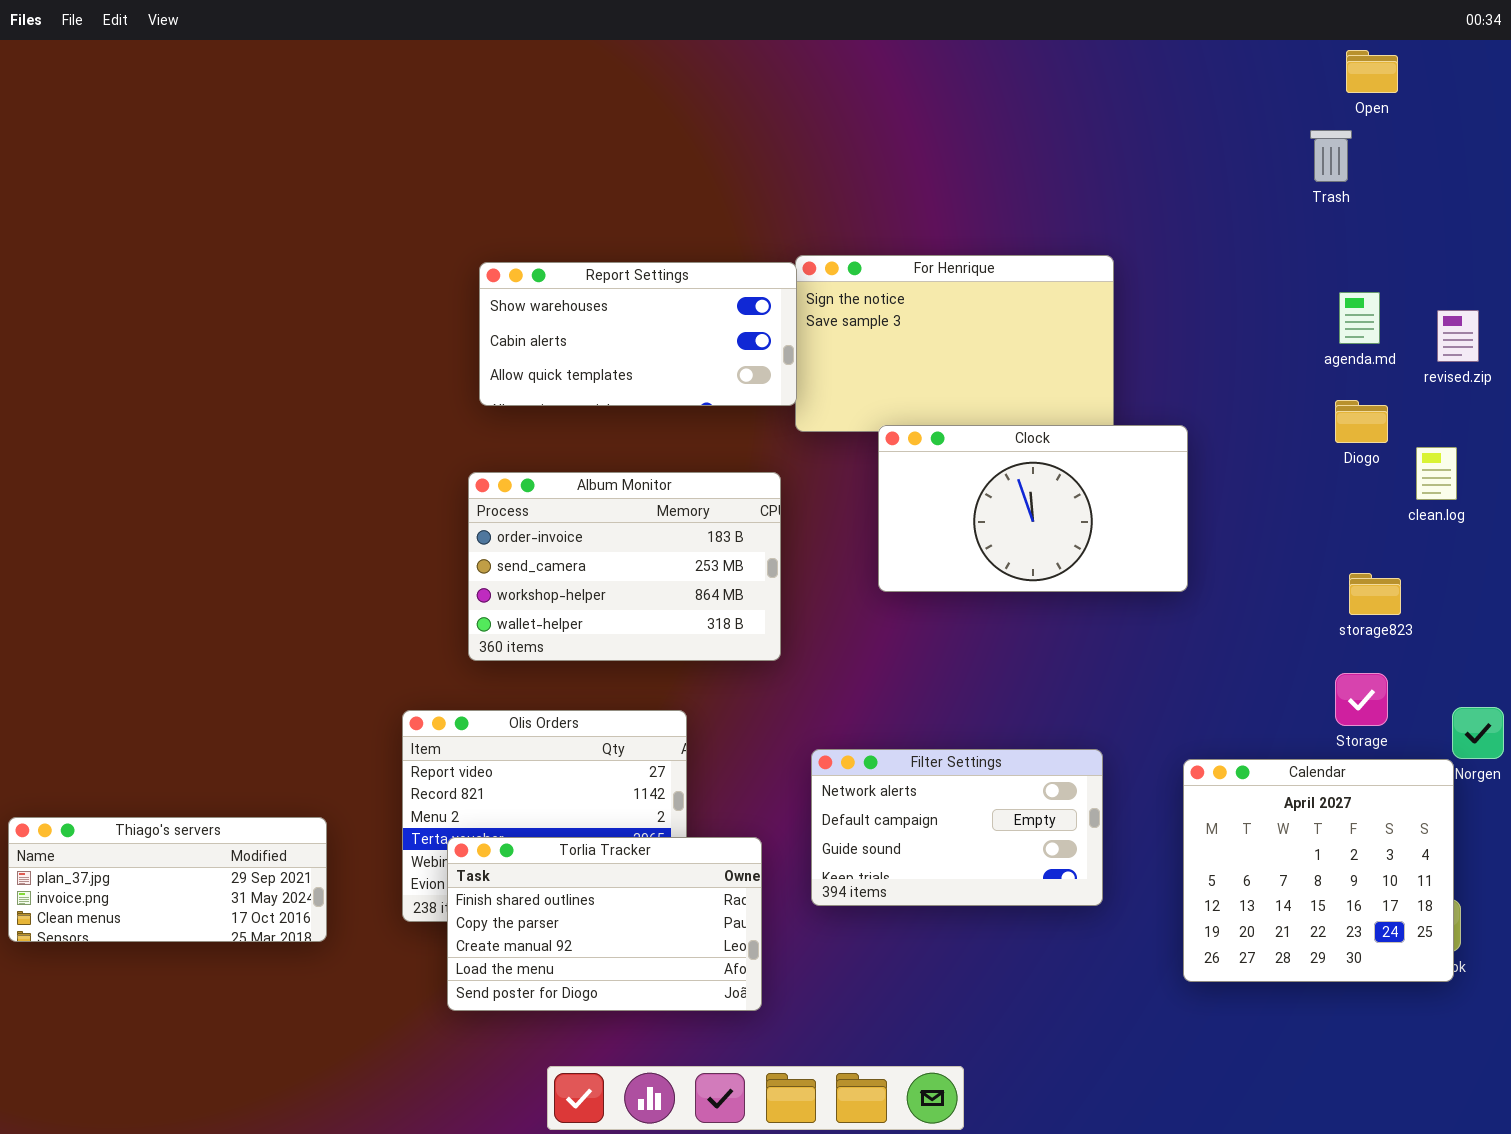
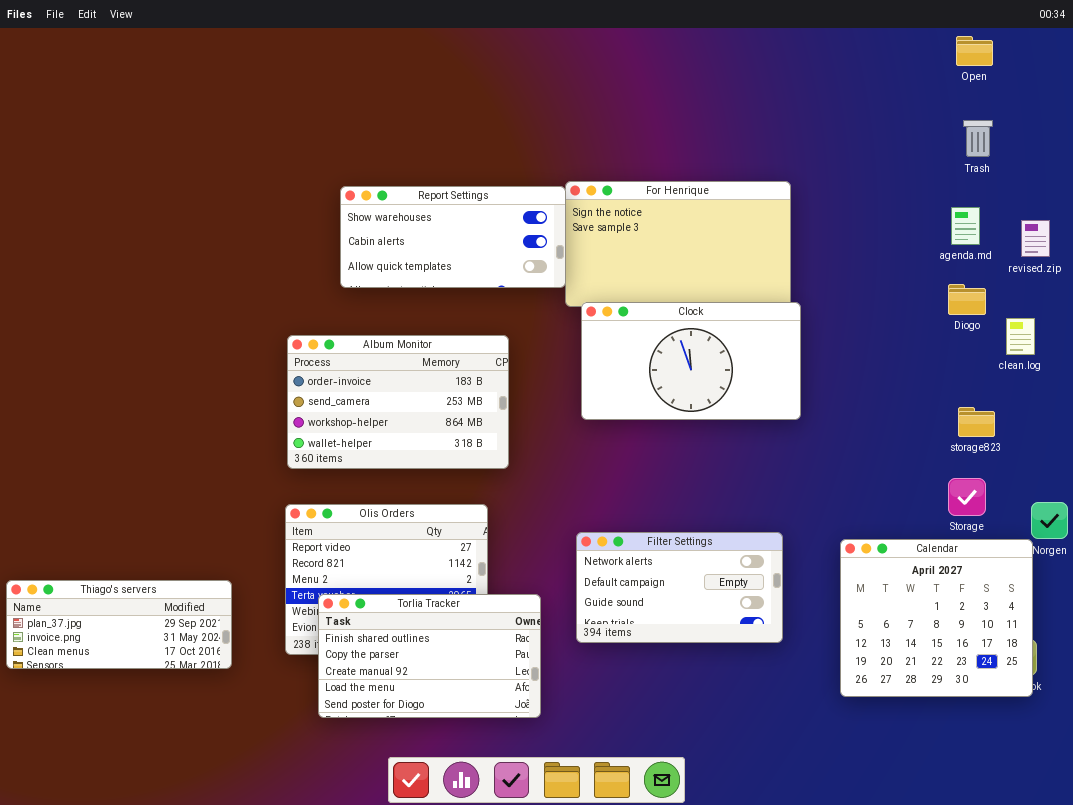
Trash: [1310,130,1352,182] -> [963,120,993,157], moved
Clock: [878,425,1188,592] -> [581,302,801,420], moved
Album Monitor: [468,472,781,661] -> [287,335,509,469], moved

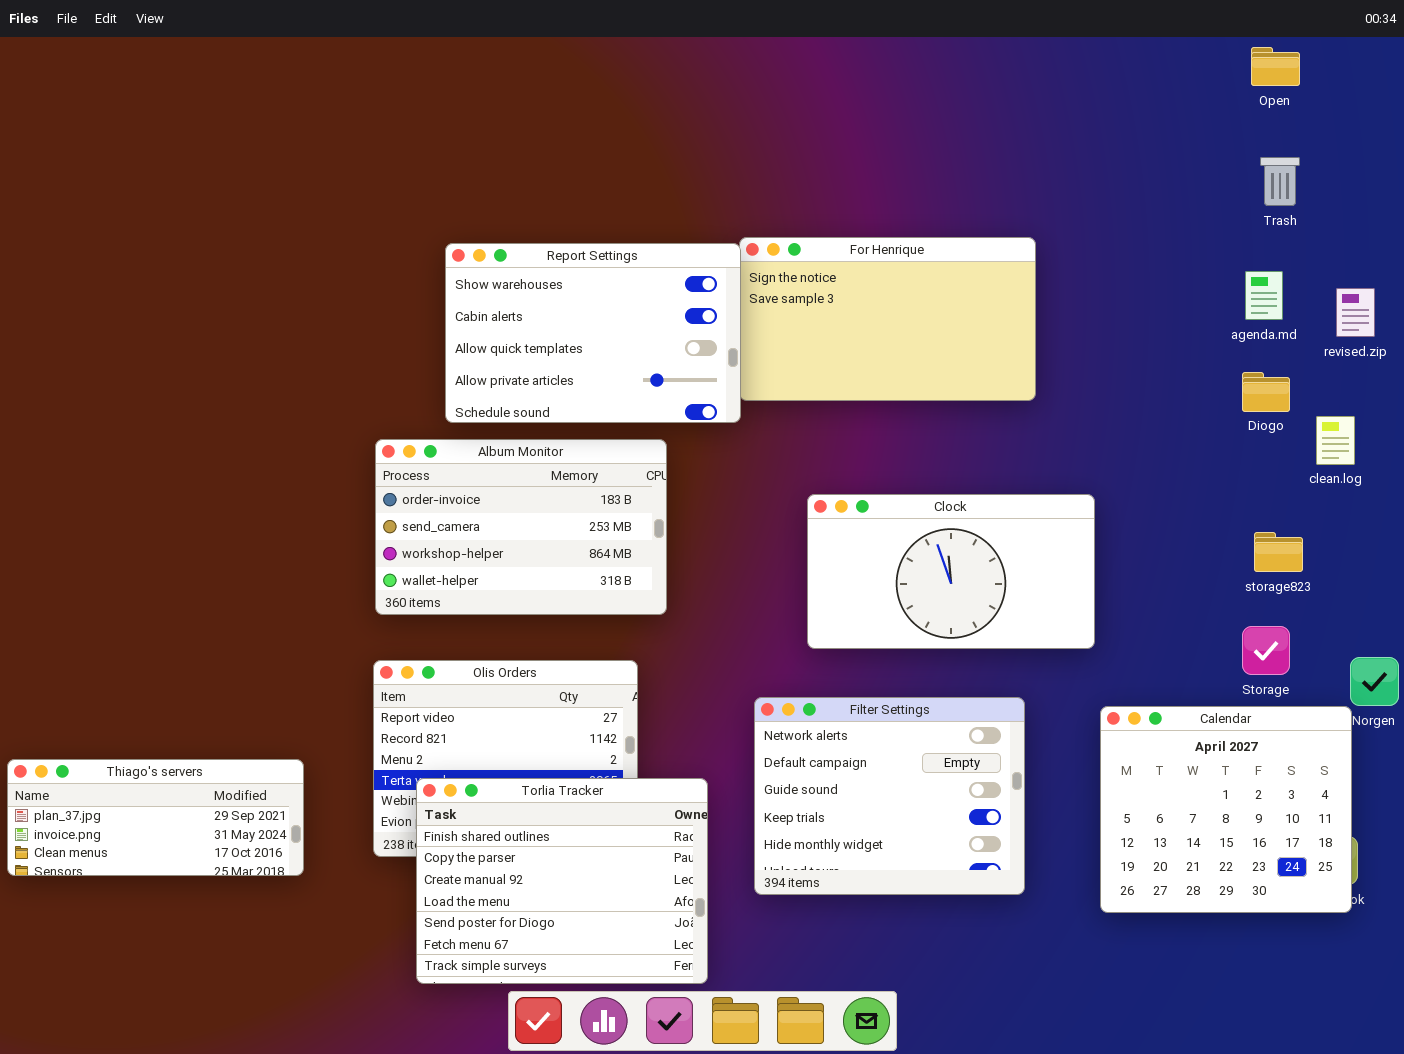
Report Settings: [340,186,566,288] -> [445,243,741,423], resized
Clock: [581,302,801,420] -> [807,494,1095,649], moved
Filter Settings: [576,532,783,643] -> [754,697,1025,895], resized
Torlia Tracker: [318,594,541,718] -> [416,778,708,984], resized

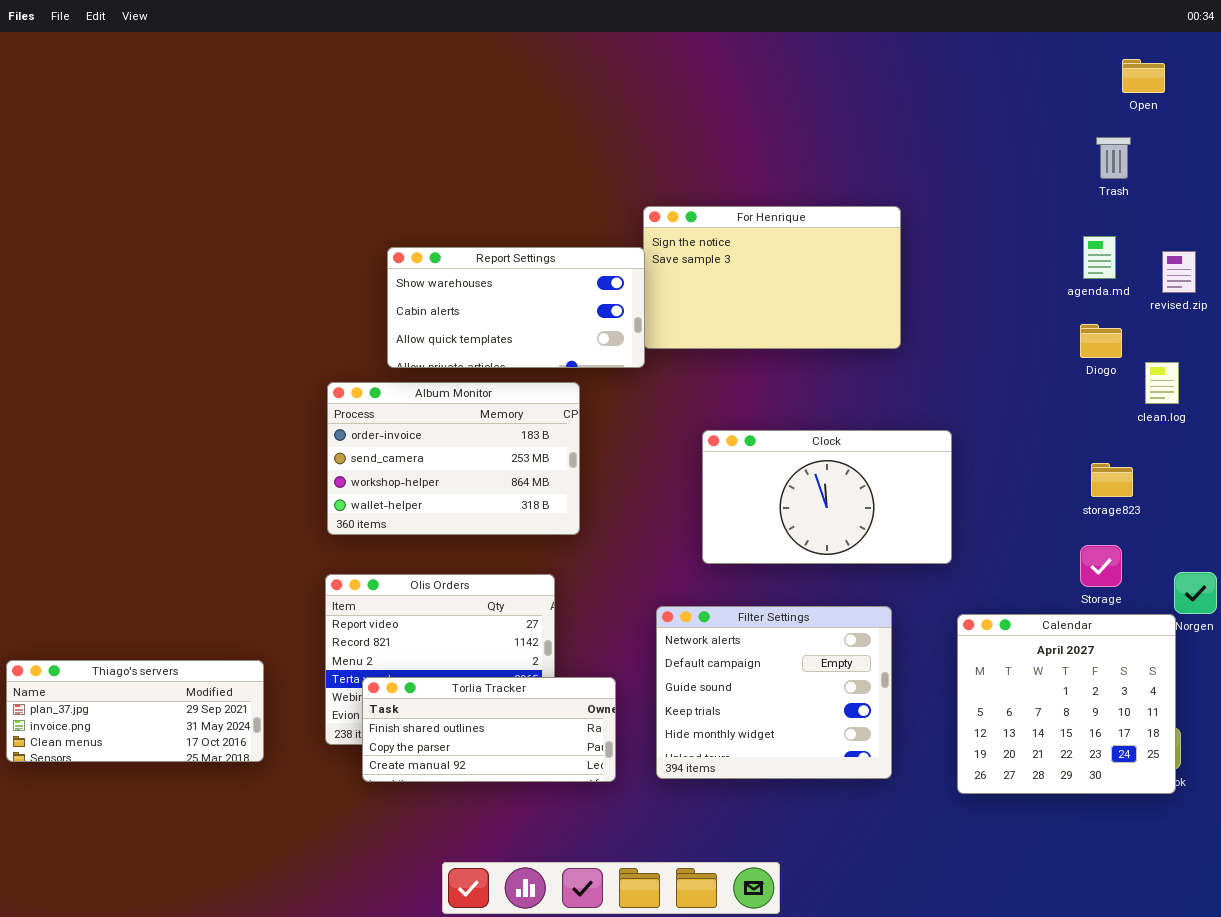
Open: [1251,47,1300,86] -> [1122,59,1165,93], moved
Report Settings: [445,243,741,423] -> [387,247,645,368], resized
Torlia Tracker: [416,778,708,984] -> [362,677,616,782], resized

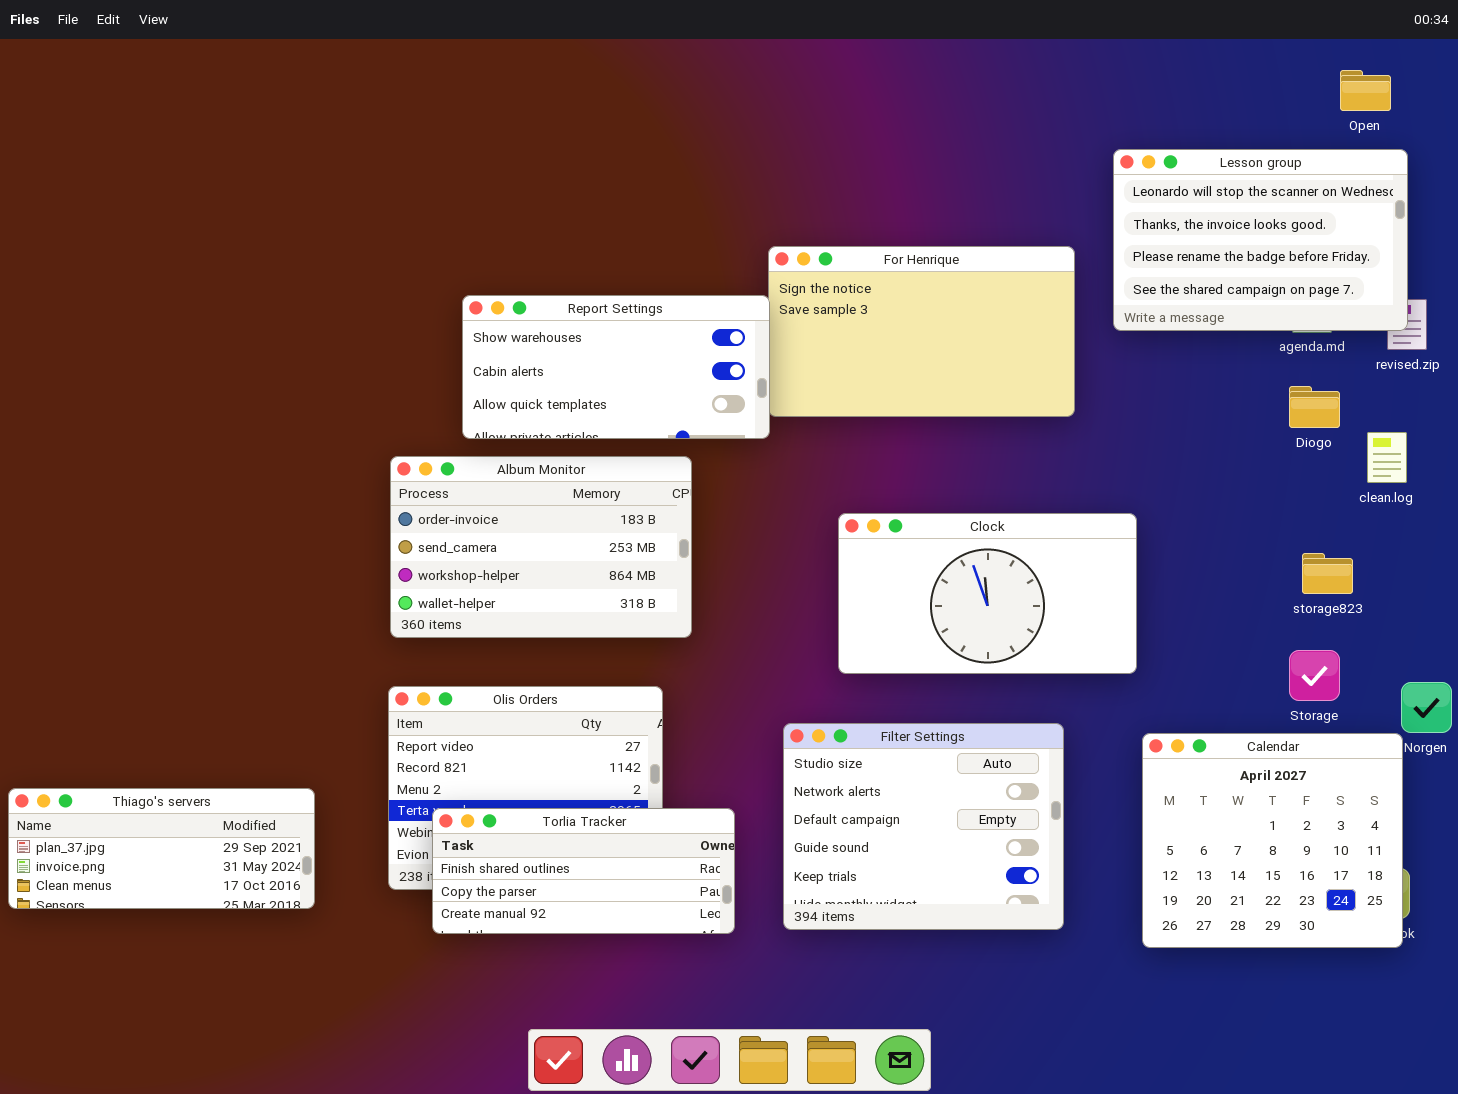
Lesson group: none -> [1113,149,1408,331], opened
Filter Settings: [656,606,892,779] -> [783,723,1064,930], scrolled up 1 row

